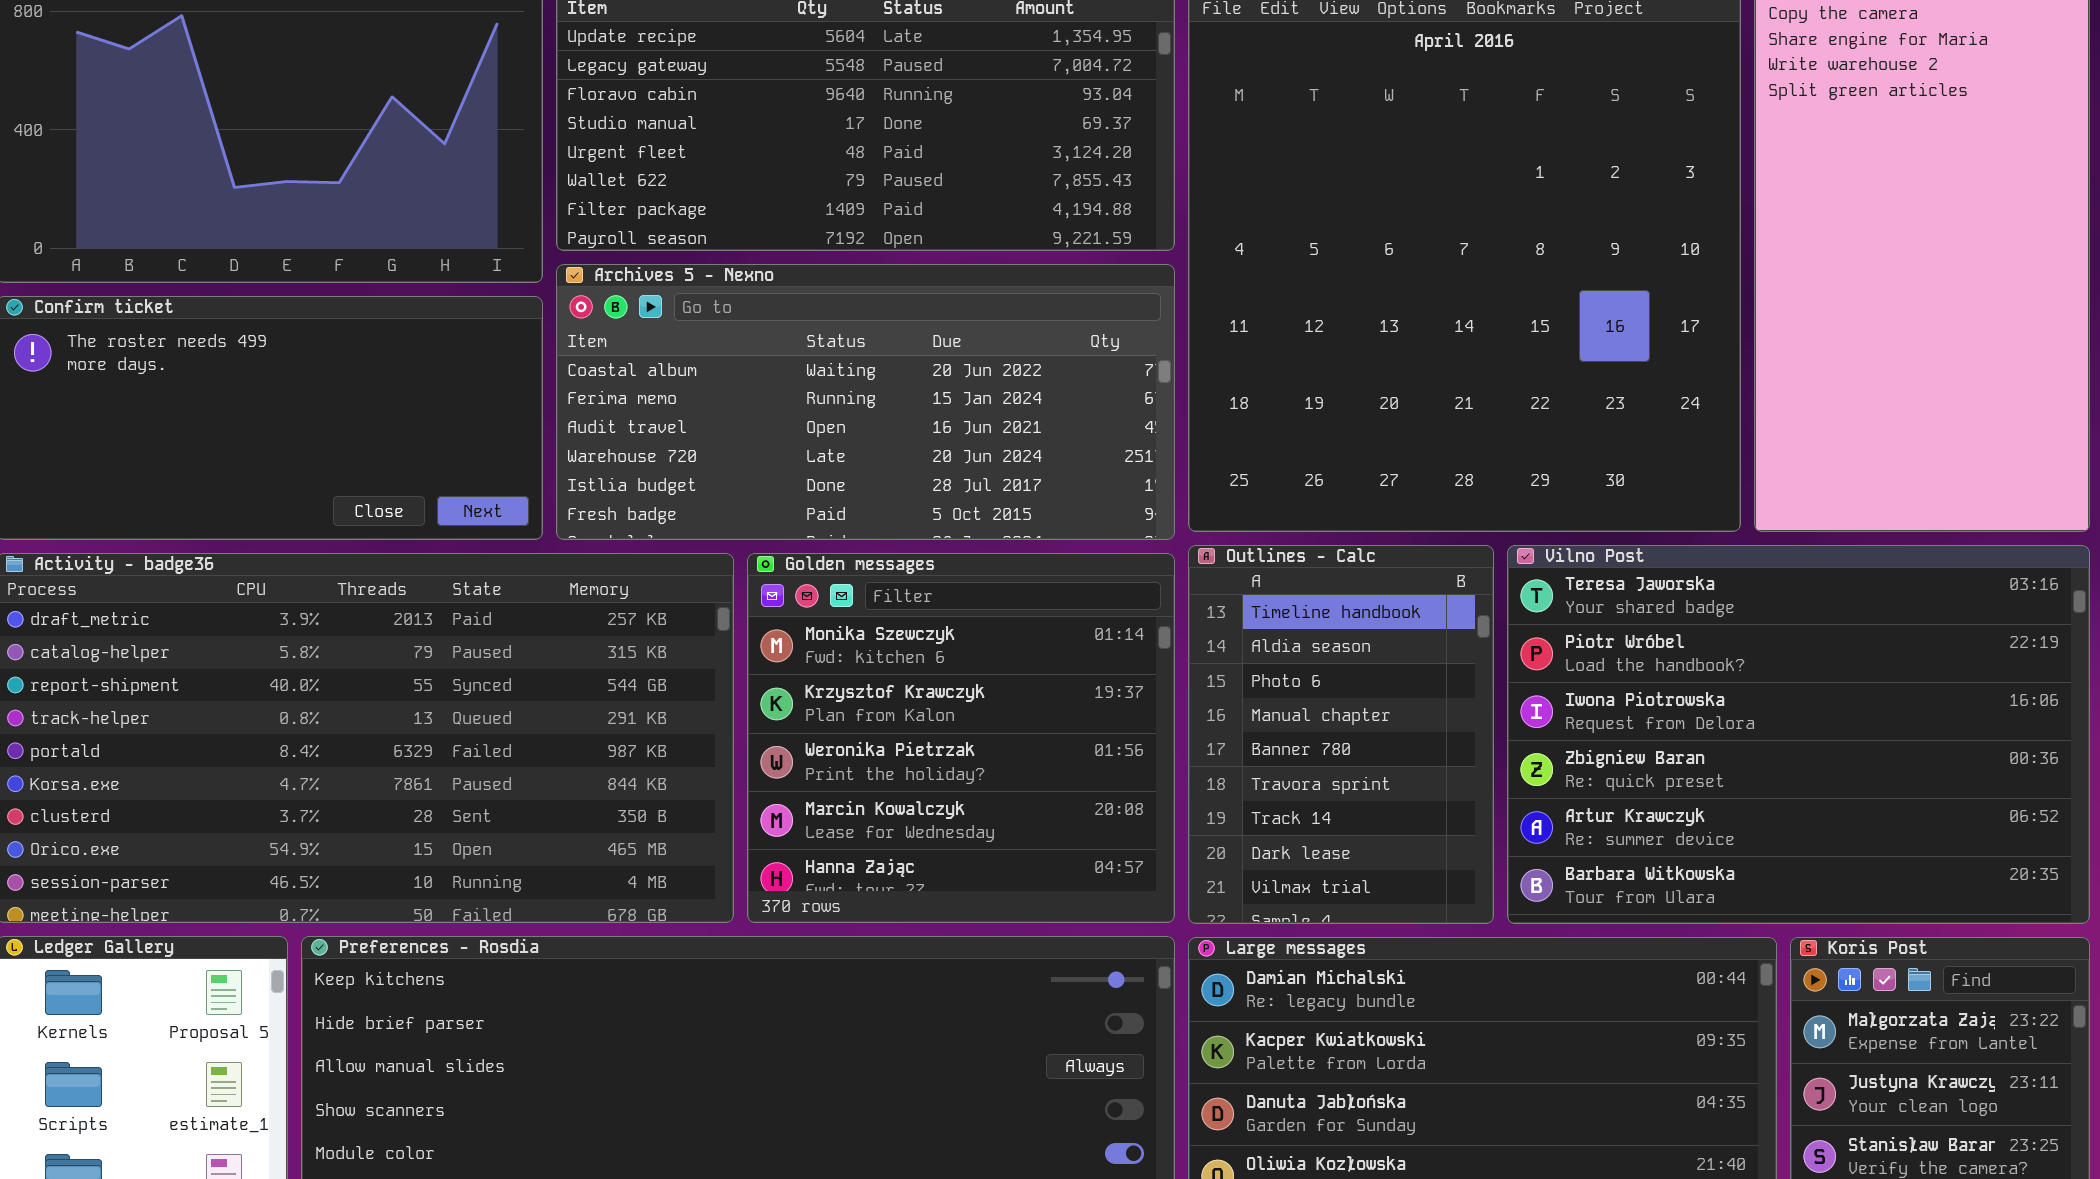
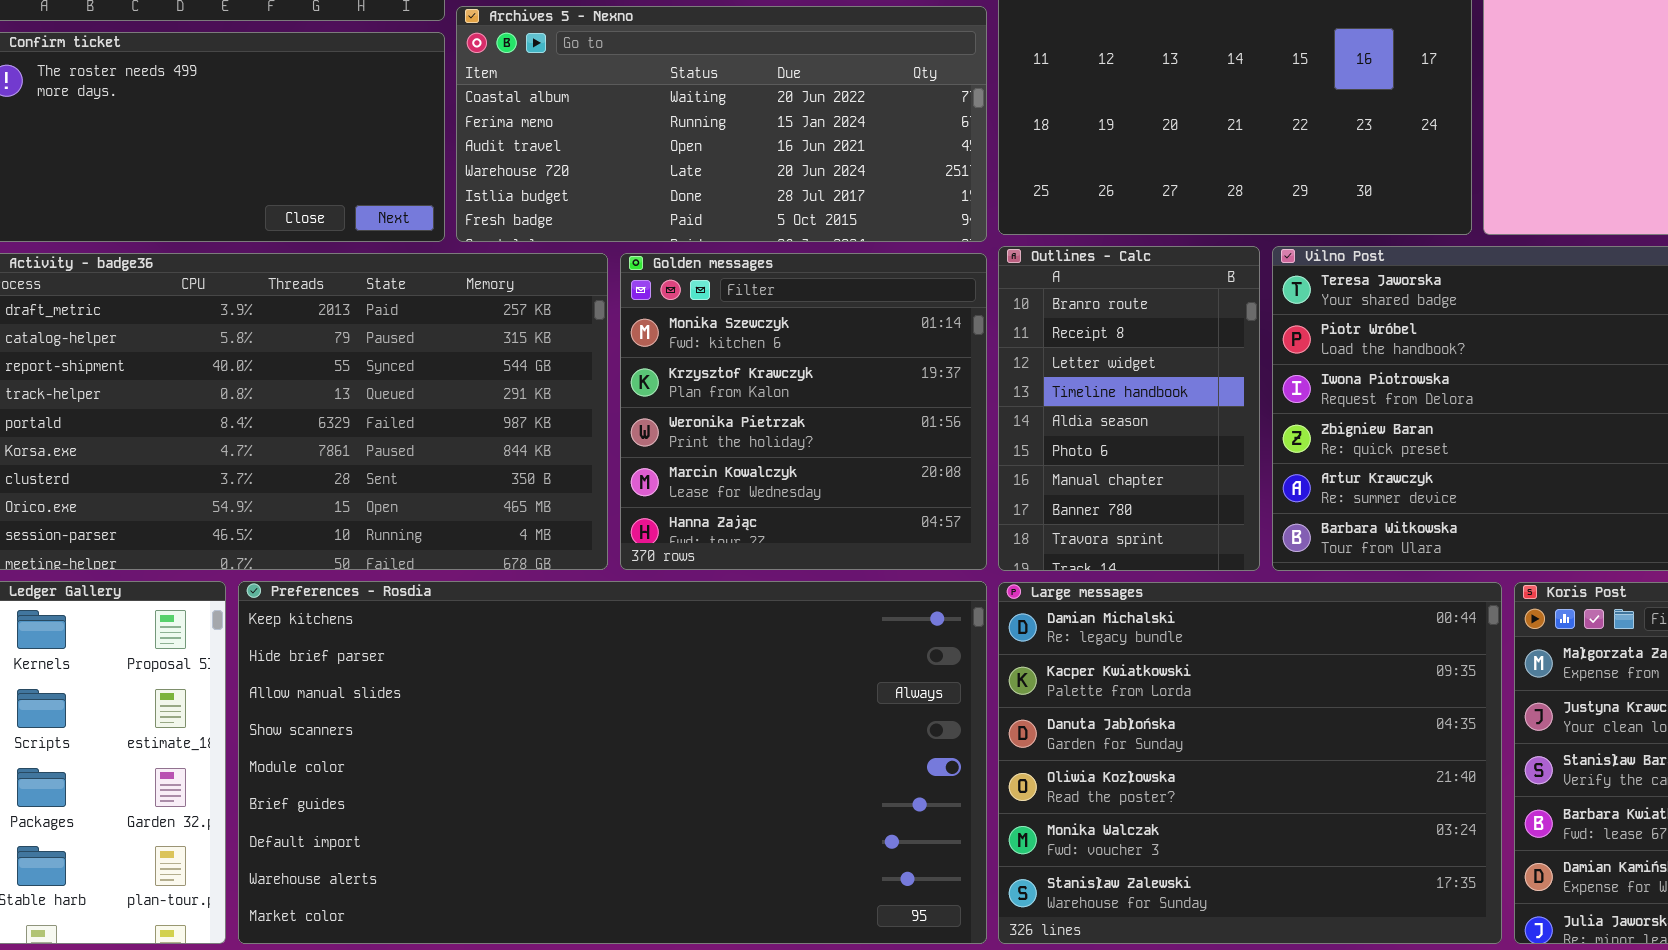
Outlines - Calc: [1188,545,1494,924] -> [998,246,1260,571], scrolled up 3 rows

